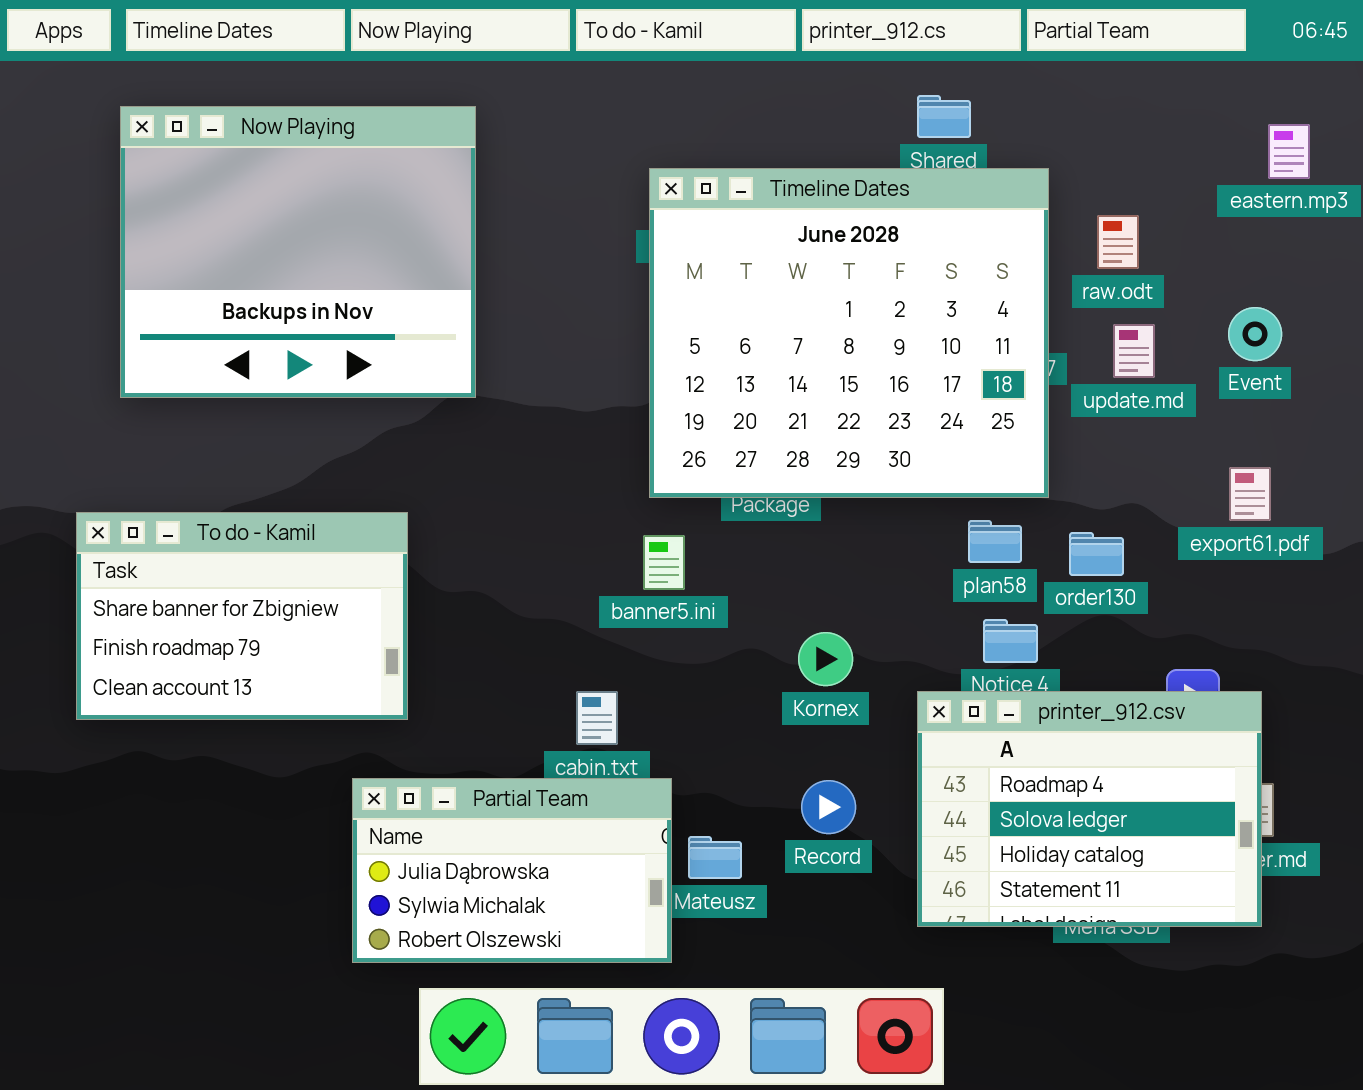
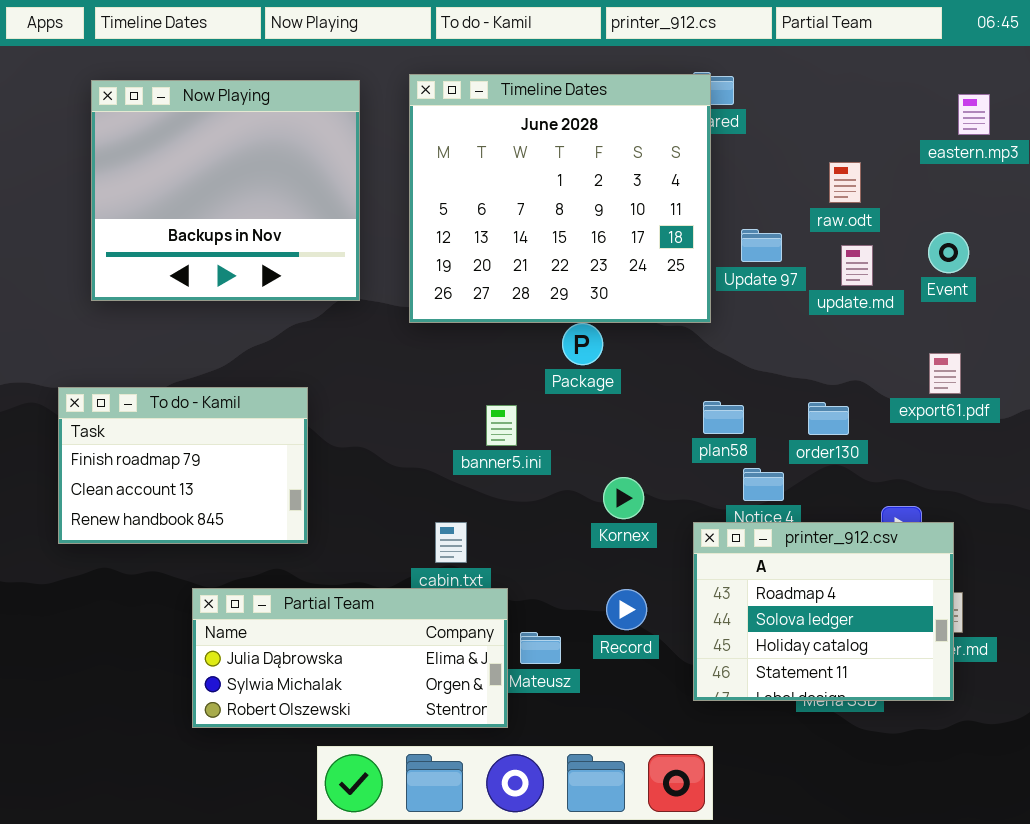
Timeline Dates: [649,168,1049,498] -> [409,74,711,323], moved
To do - Kamil: [76,512,408,720] -> [58,387,308,544], scrolled down 1 row
plan58: [968,520,1022,563] -> [703,401,744,434], moved
Partial Team: [352,778,672,963] -> [192,588,508,728], resized

